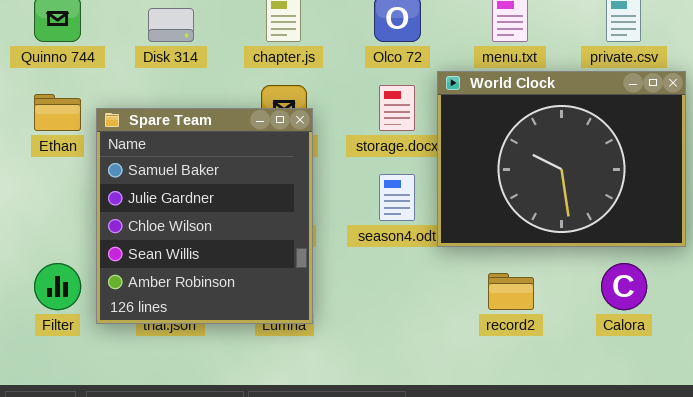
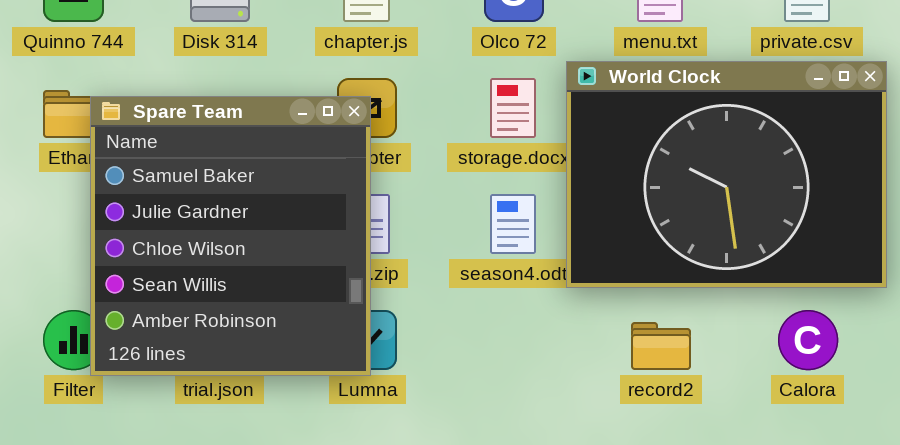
Spare Team: [96,108,313,324] -> [90,96,371,376], moved

